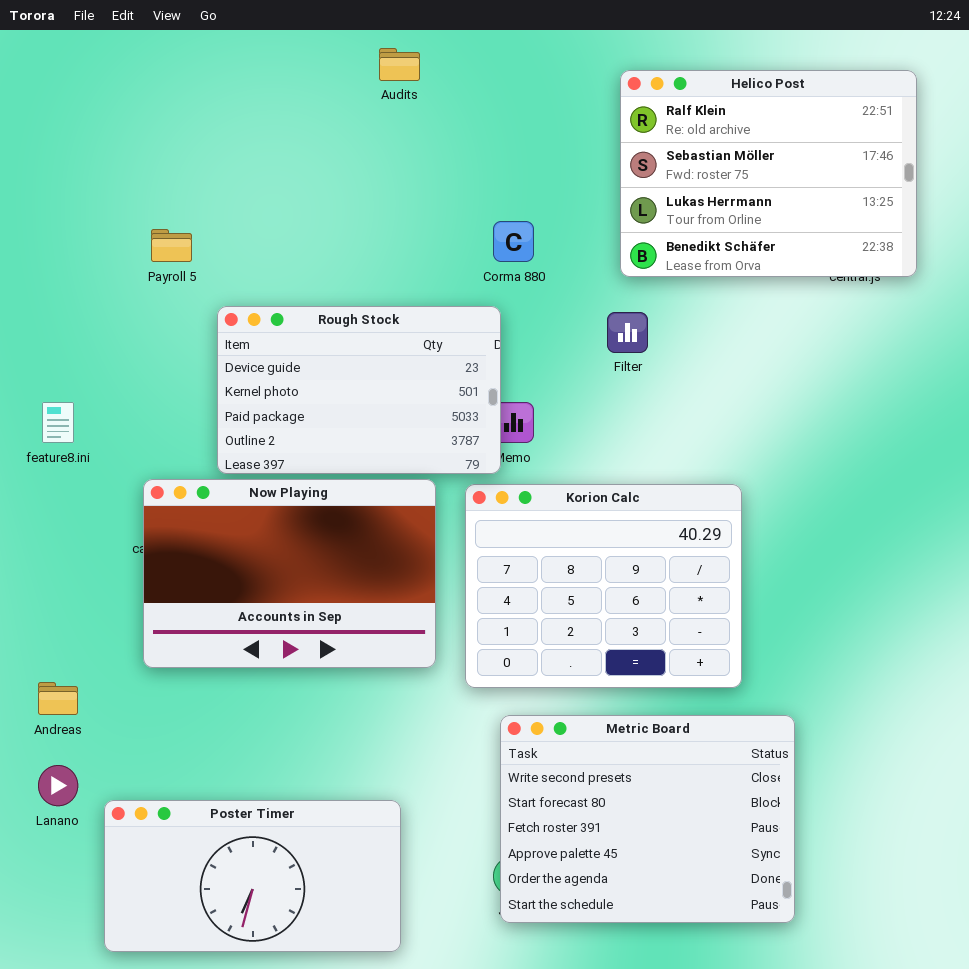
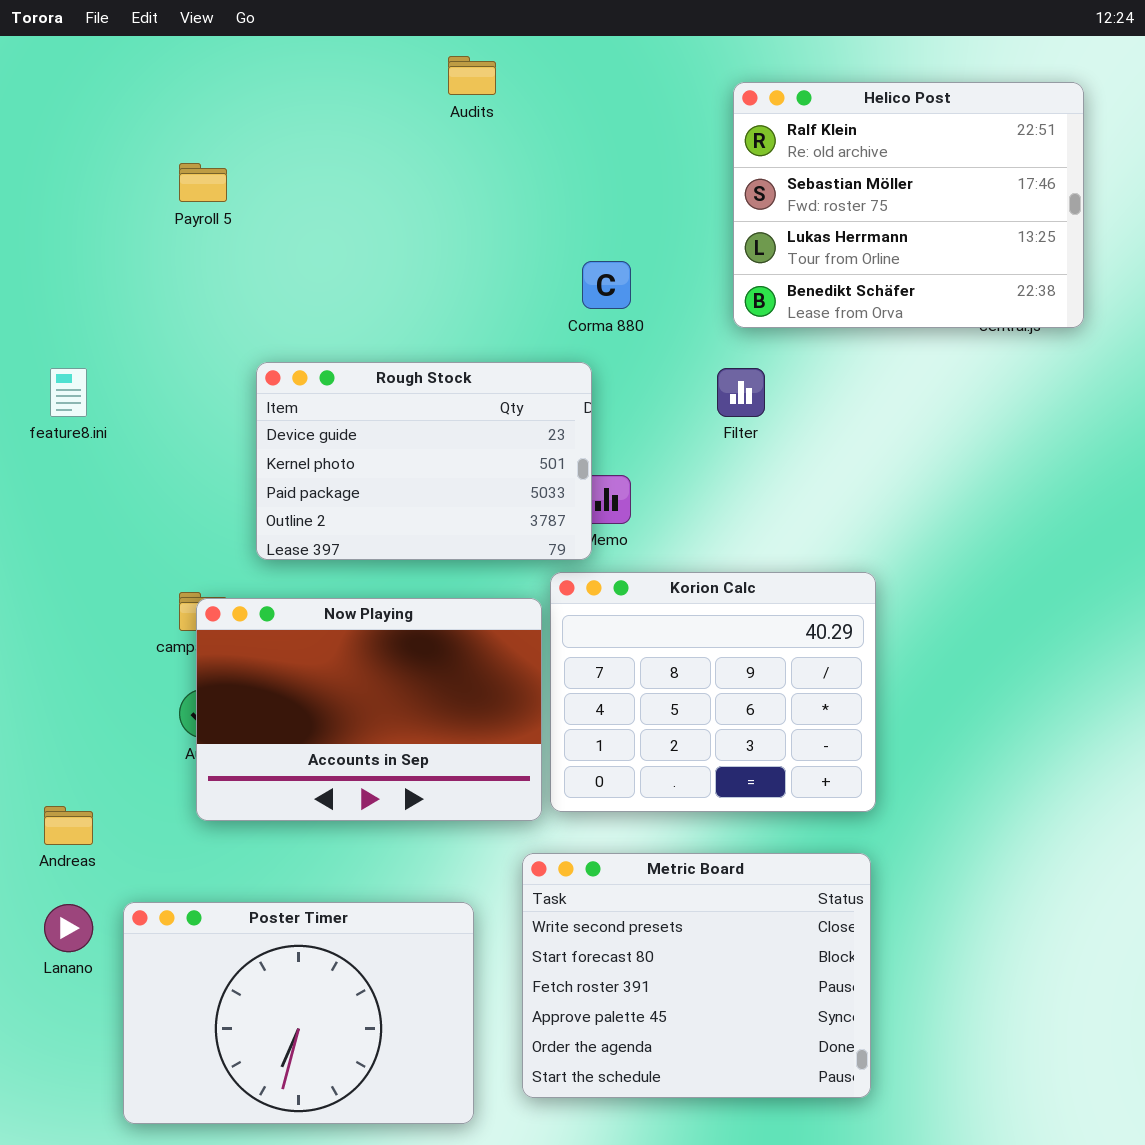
Payroll 5: [151,229,192,262] -> [179,163,227,202], moved
feature8.ini: [42,402,74,443] -> [50,368,87,417], moved
Now Playing: [143,479,436,668] -> [196,598,542,821], moved
Metric Board: [500,715,795,923] -> [522,853,871,1098], moved
Poster Timer: [104,800,401,952] -> [123,902,474,1124], resized

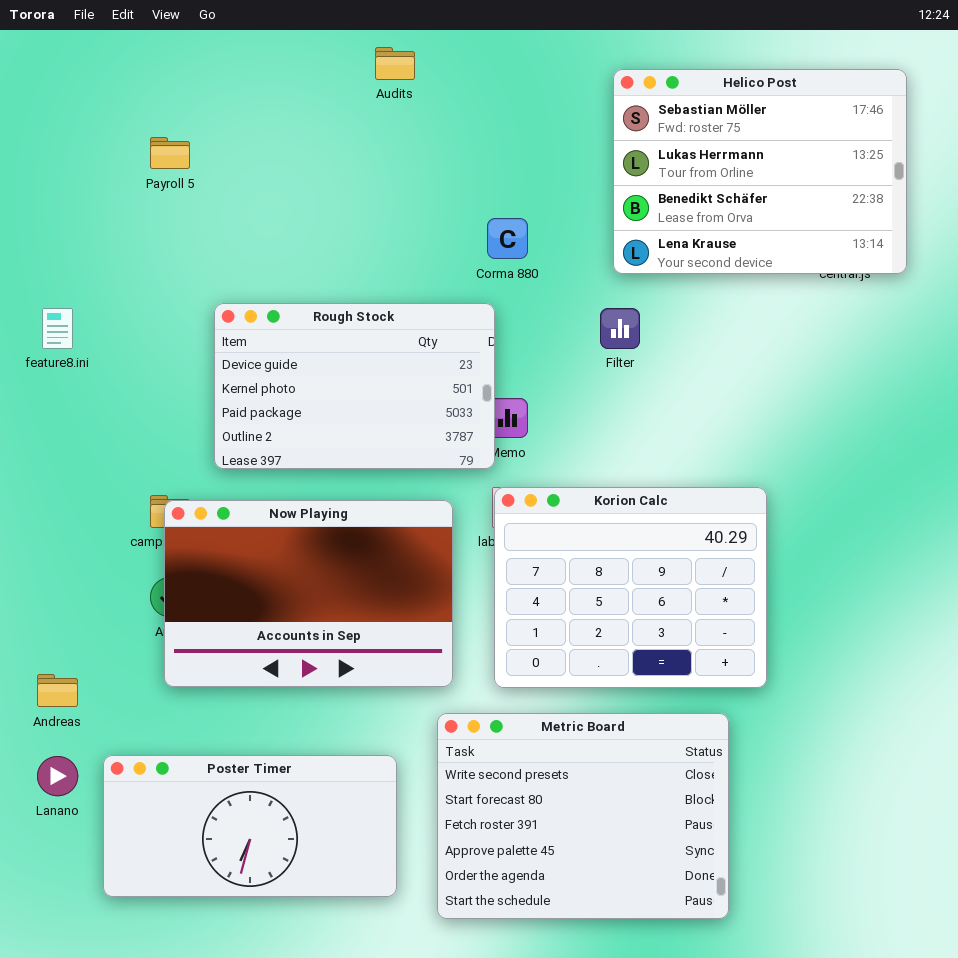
Helico Post: [733,82,1084,328] -> [613,69,907,274], scrolled down 1 row
Korion Calc: [550,572,876,812] -> [494,487,767,688], moved
Poster Timer: [123,902,474,1124] -> [103,755,397,897], resized

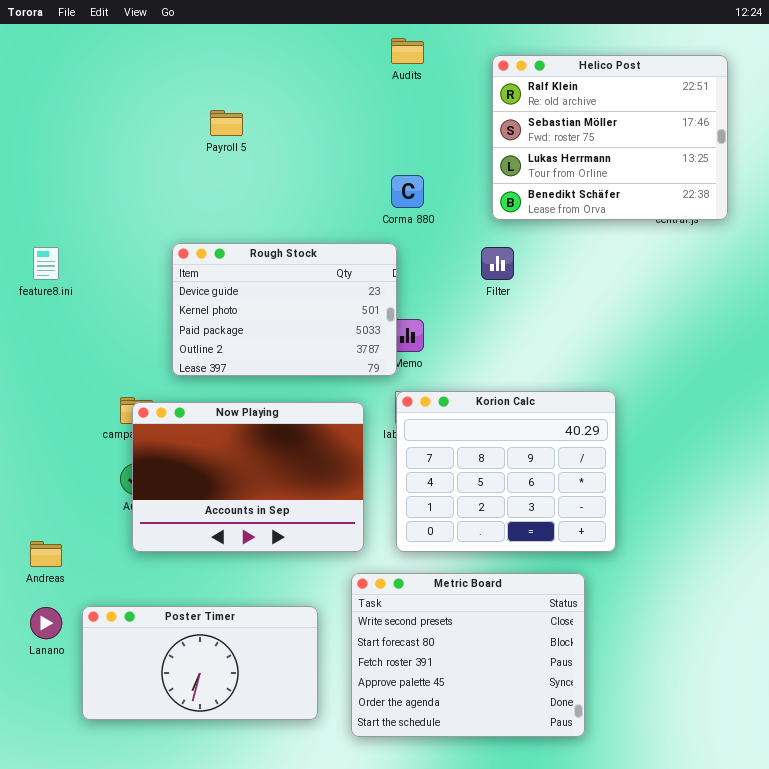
Audits: [375,47,415,80] -> [391,38,424,64], moved
Helico Post: [613,69,907,274] -> [492,55,728,220], scrolled up 1 row
Payroll 5: [150,137,190,169] -> [210,110,243,136], moved

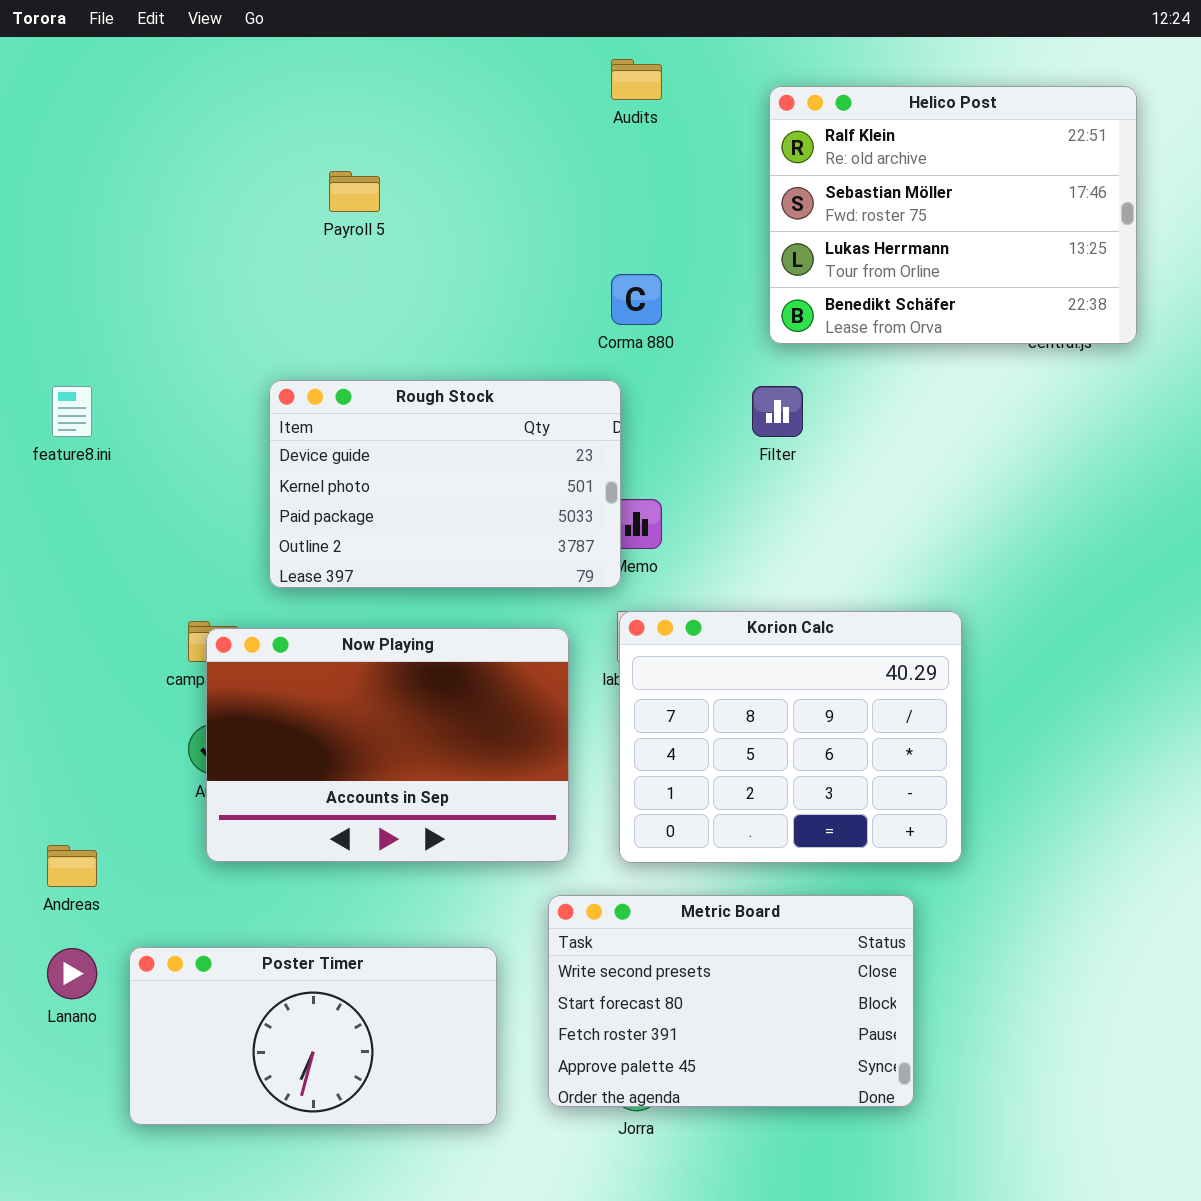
Metric Board: [351,573,585,737] -> [548,895,914,1107], resized

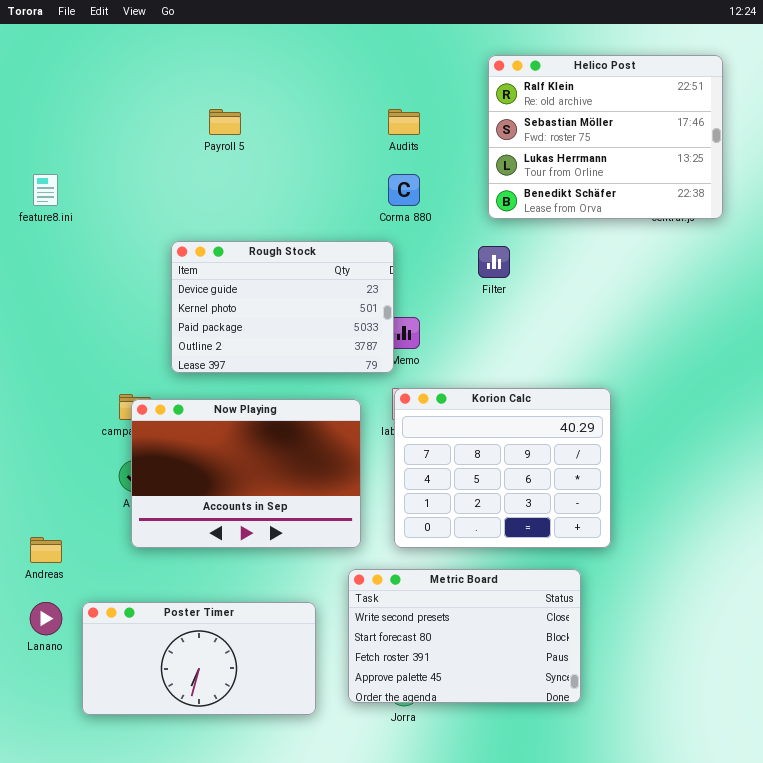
Audits: [611,59,662,100] -> [388,109,420,135], moved
feature8.ini: [52,386,92,437] -> [33,174,58,206], moved

